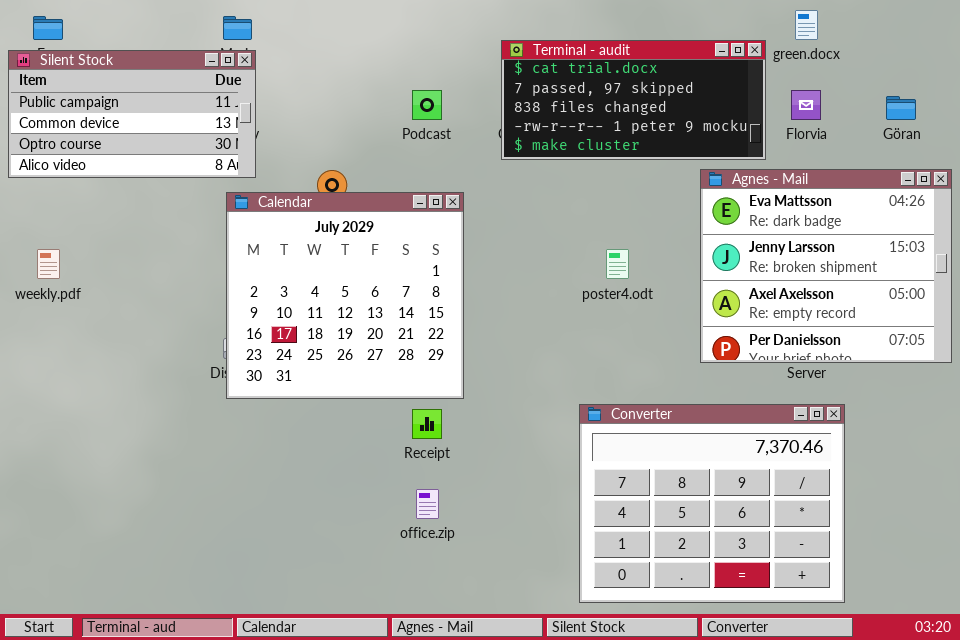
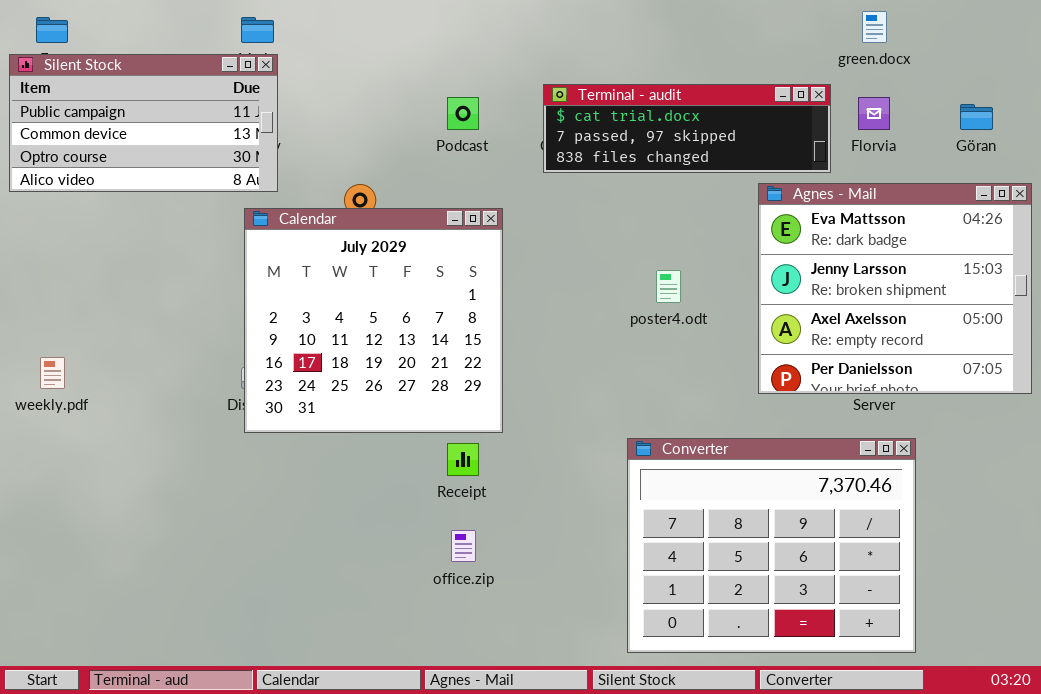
Terminal - audit: [501,40,766,160] -> [543,84,831,173], resized
weekly.pdf: [37,249,60,279] -> [40,357,65,389], moved

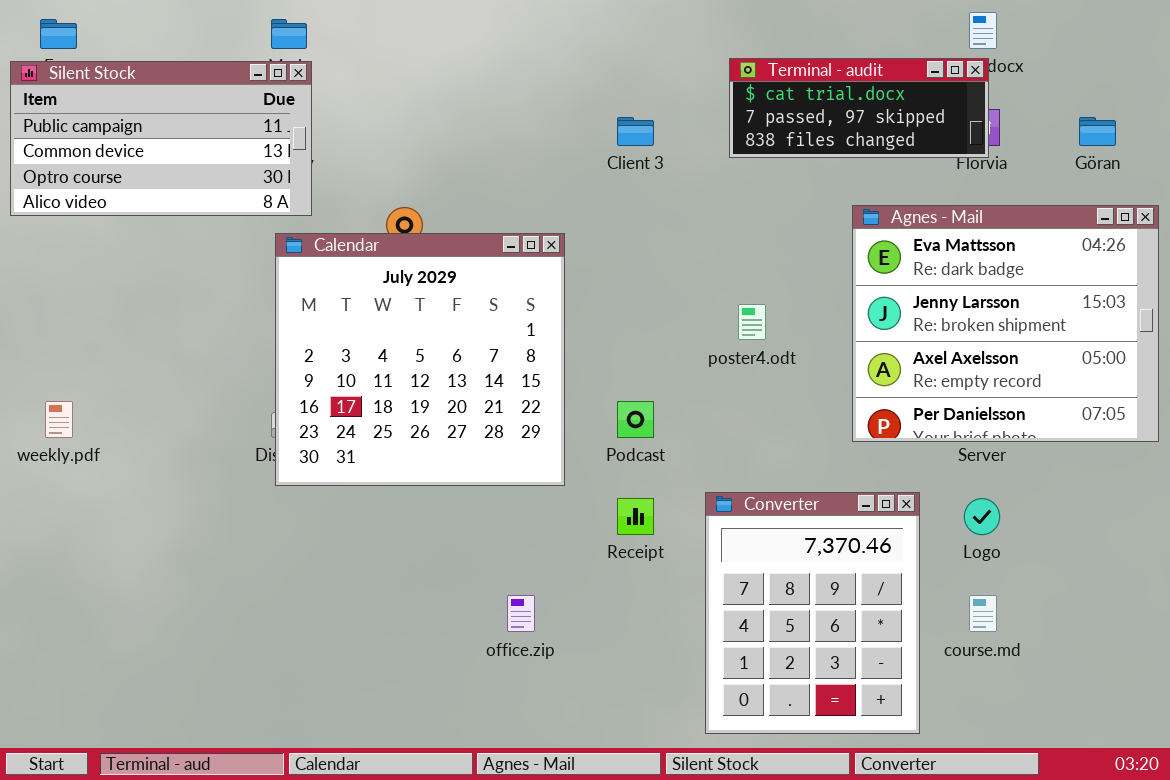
Terminal - audit: [543,84,831,173] -> [729,58,989,158], moved, resized
Podcast: [447,97,479,130] -> [617,401,654,438], moved
Converter: [627,438,916,653] -> [705,492,920,734], resized
Receipt: [447,443,479,476] -> [617,498,654,535], moved

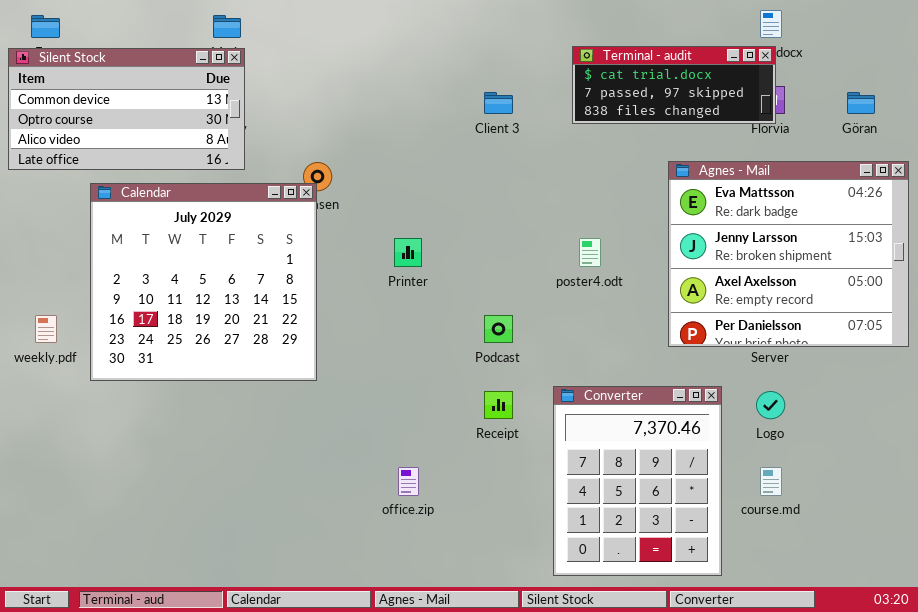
Silent Stock: [10,61,312,216] -> [8,48,245,170], scrolled down 1 row
Calendar: [275,233,565,486] -> [90,183,317,381], moved

